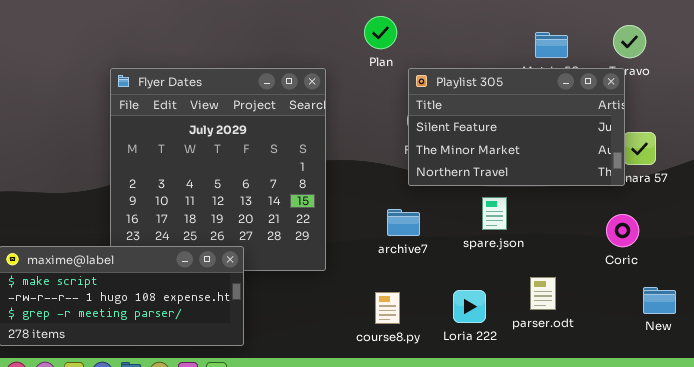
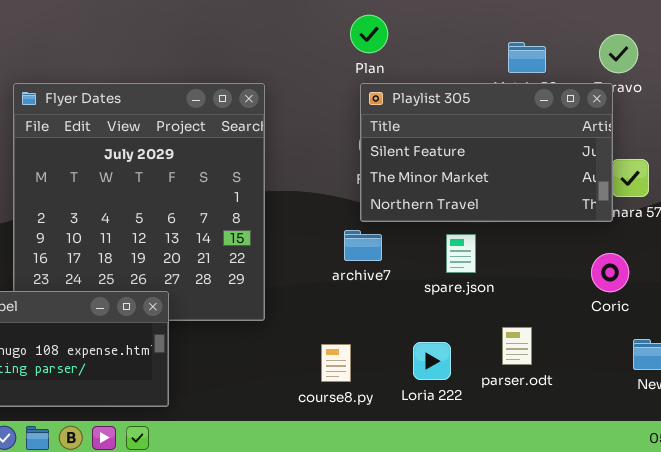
Plan: [364,16,397,49] -> [350,15,388,53], moved
archive7: [387,209,420,236] -> [344,230,382,261], moved

